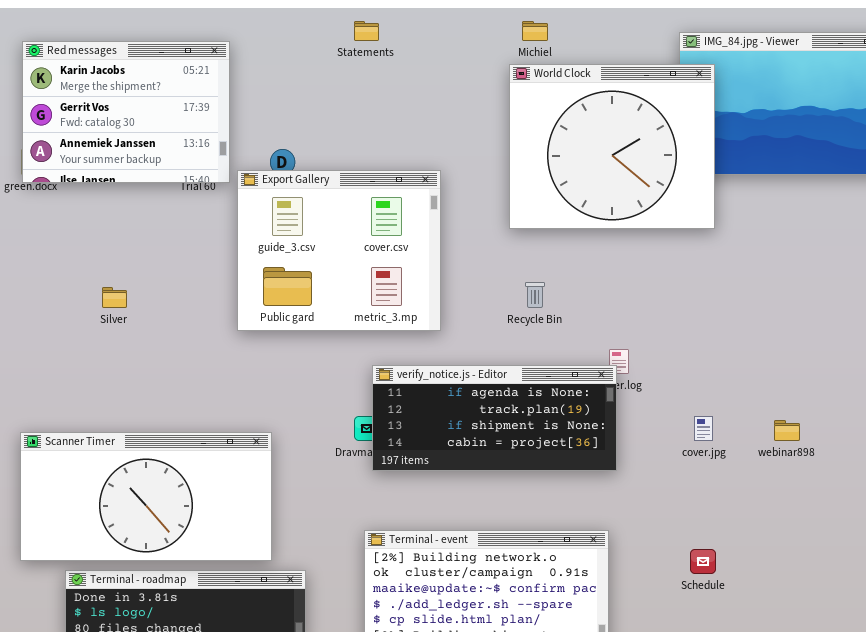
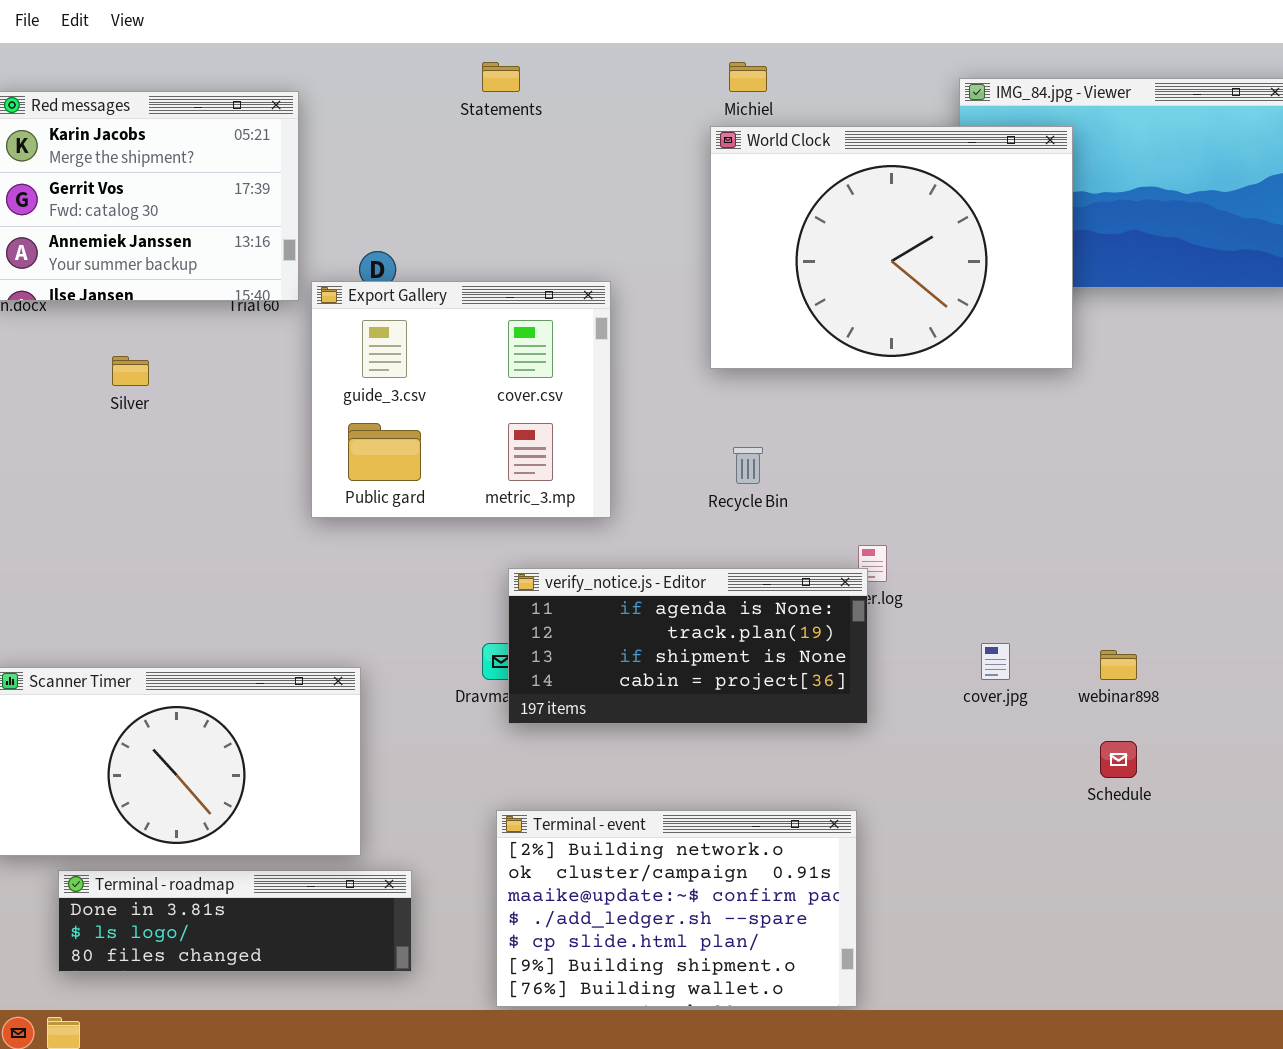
World Clock: [509,64,715,229] -> [710,126,1073,369], resized
Silver: [102,287,127,308] -> [112,356,149,386], moved
Schedule: [690,549,716,574] -> [1100,741,1137,778], moved

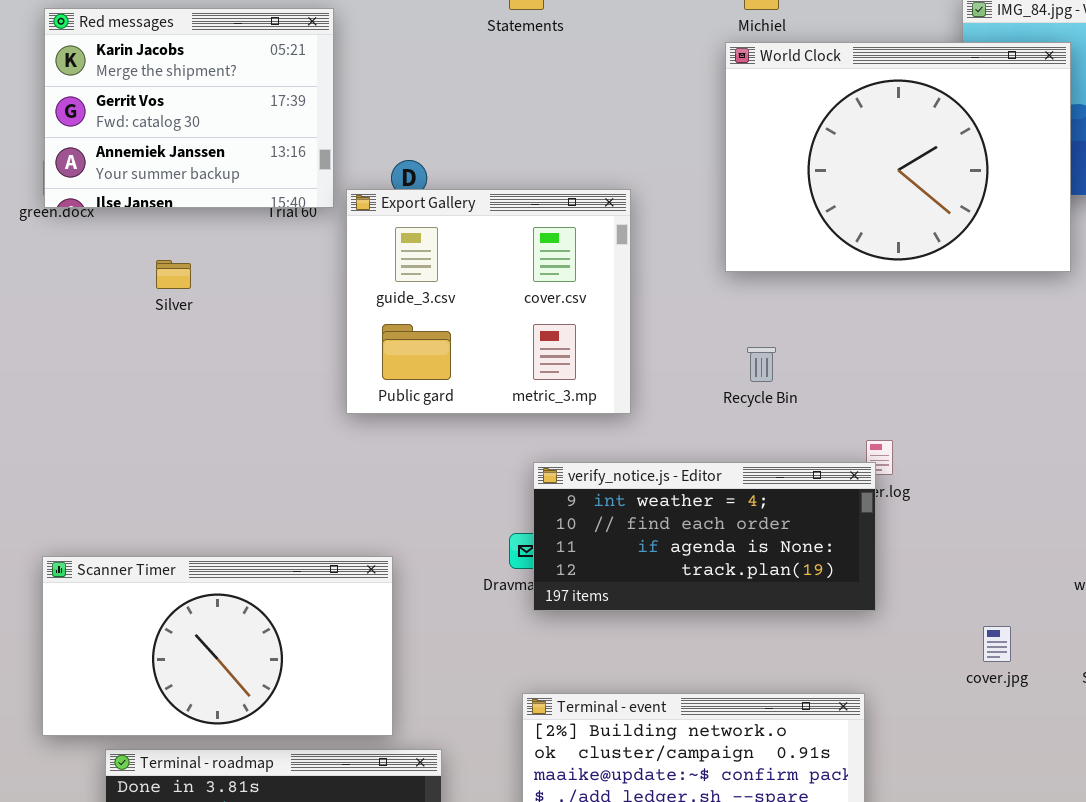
verify_notice.js - Editor: [508,568,868,724] -> [533,462,876,611], scrolled up 2 rows
cover.jpg: [981,643,1010,680] -> [983,626,1011,662], moved

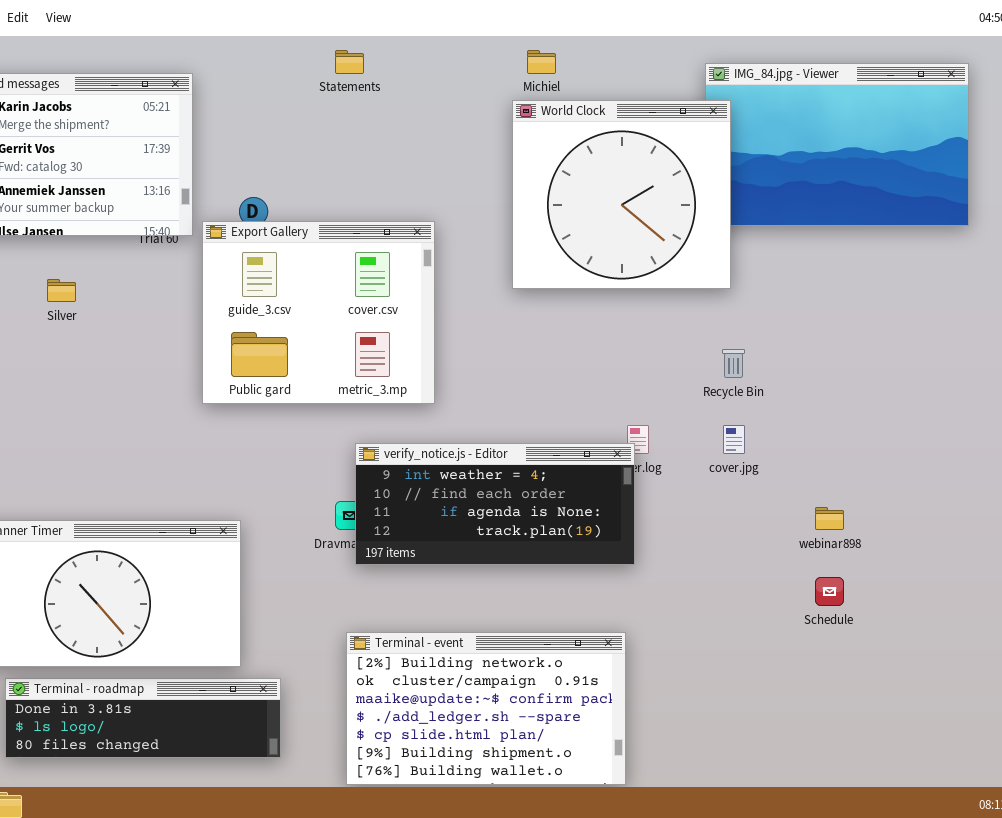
World Clock: [725,42,1071,272] -> [512,100,731,289], resized
Recycle Bin: [747,347,776,382] -> [722,349,745,378], moved
cover.jpg: [983,626,1011,662] -> [723,425,745,454], moved

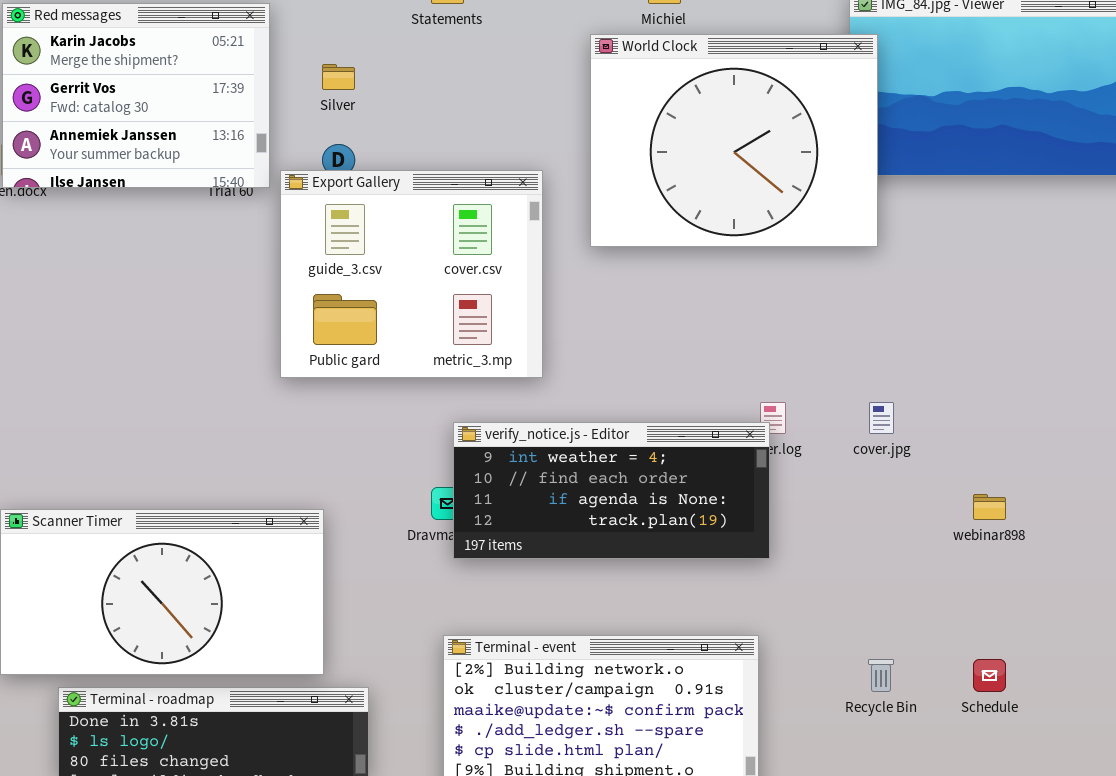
World Clock: [512,100,731,289] -> [590,34,878,247], resized
Silver: [47,279,76,302] -> [322,64,355,90], moved
Recycle Bin: [722,349,745,378] -> [868,659,894,692], moved
Schedule: [815,577,844,606] -> [973,659,1006,692], moved

